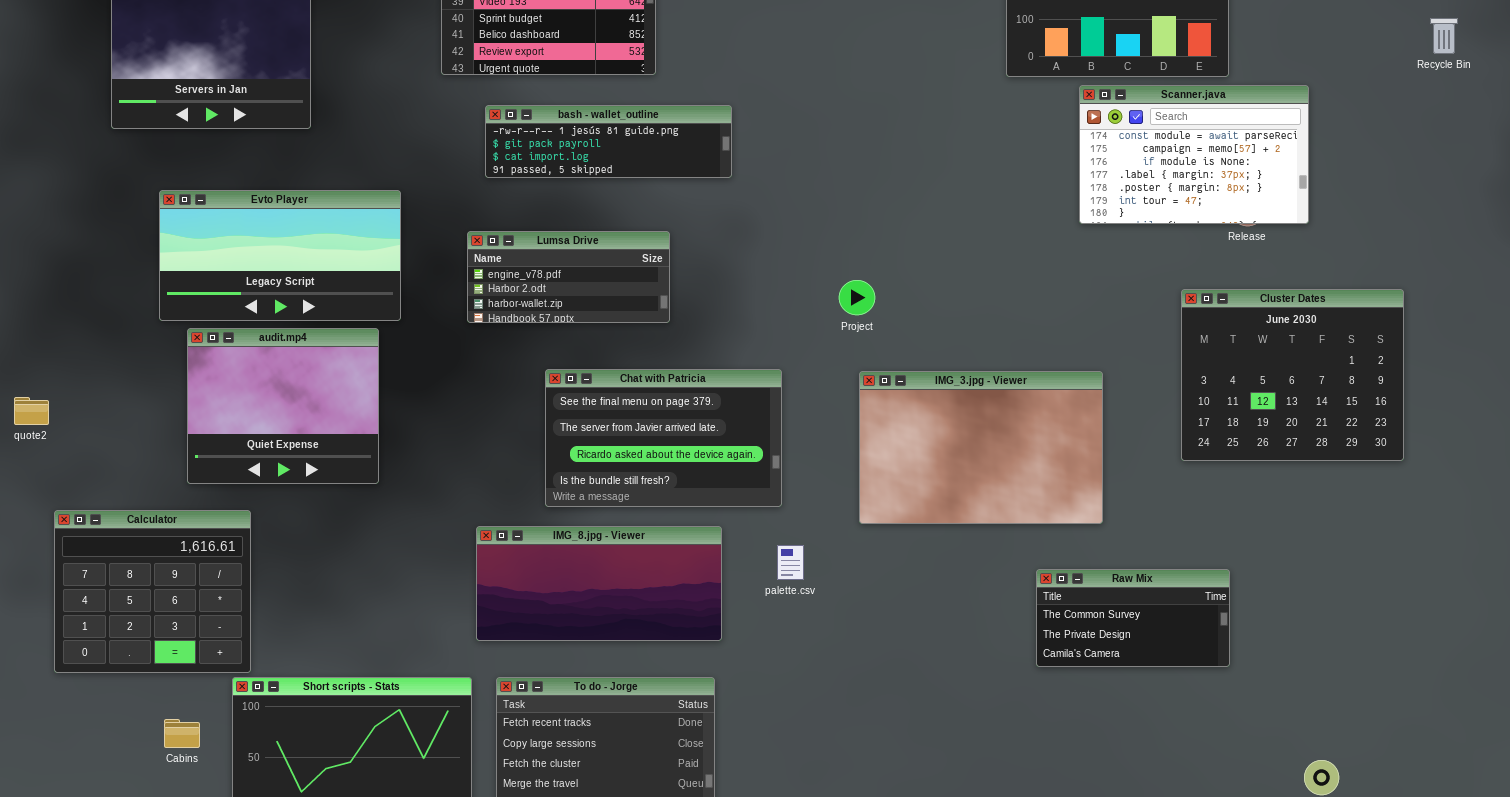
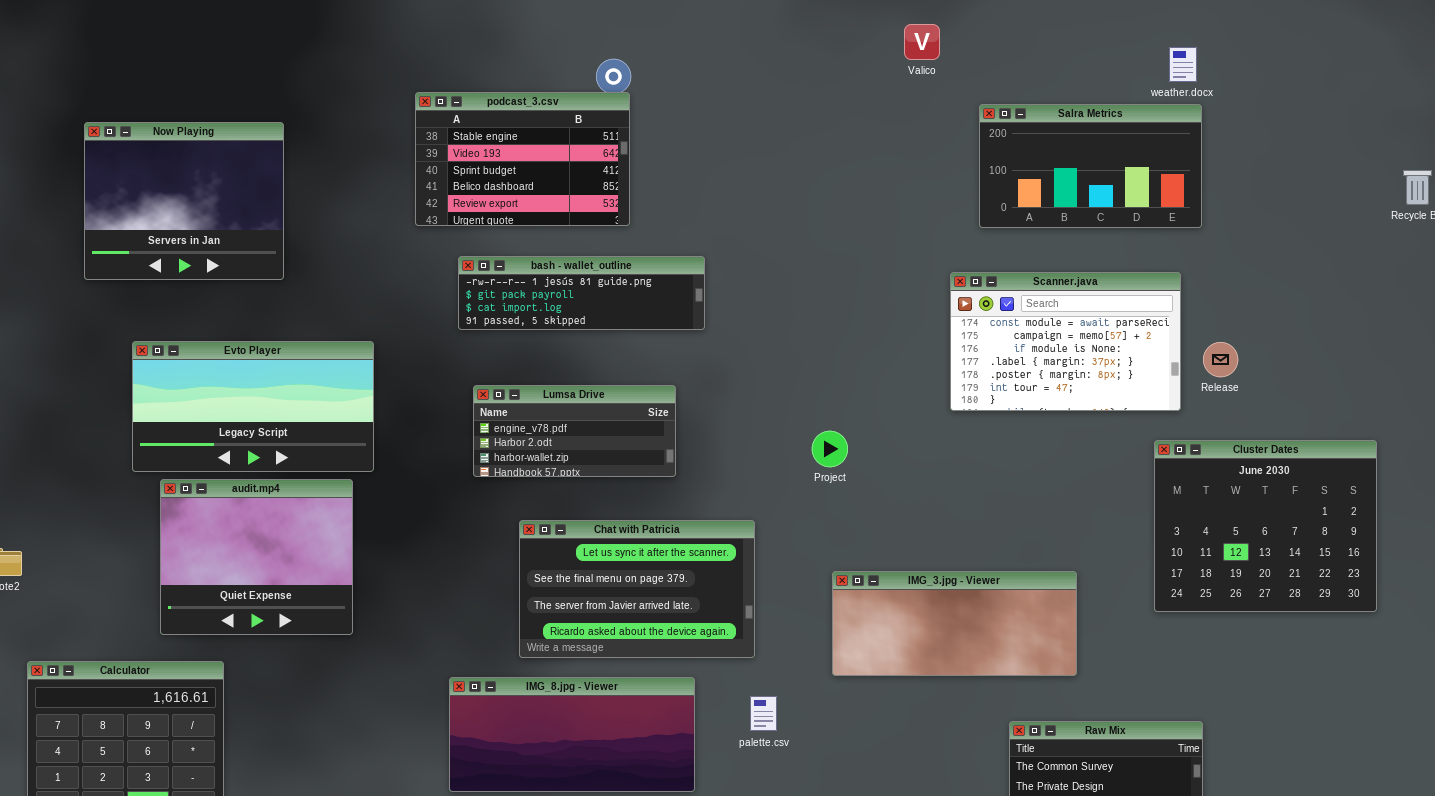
Scanner.java: [1079,85,1309,224] -> [950,272,1181,411], moved
Lumsa Drive: [467,231,670,323] -> [473,385,676,477], moved
Chat with Patricia: [545,369,782,507] -> [519,520,755,658], scrolled up 1 row
IMG_3.jpg - Viewer: [859,371,1103,524] -> [832,571,1077,676], resized

